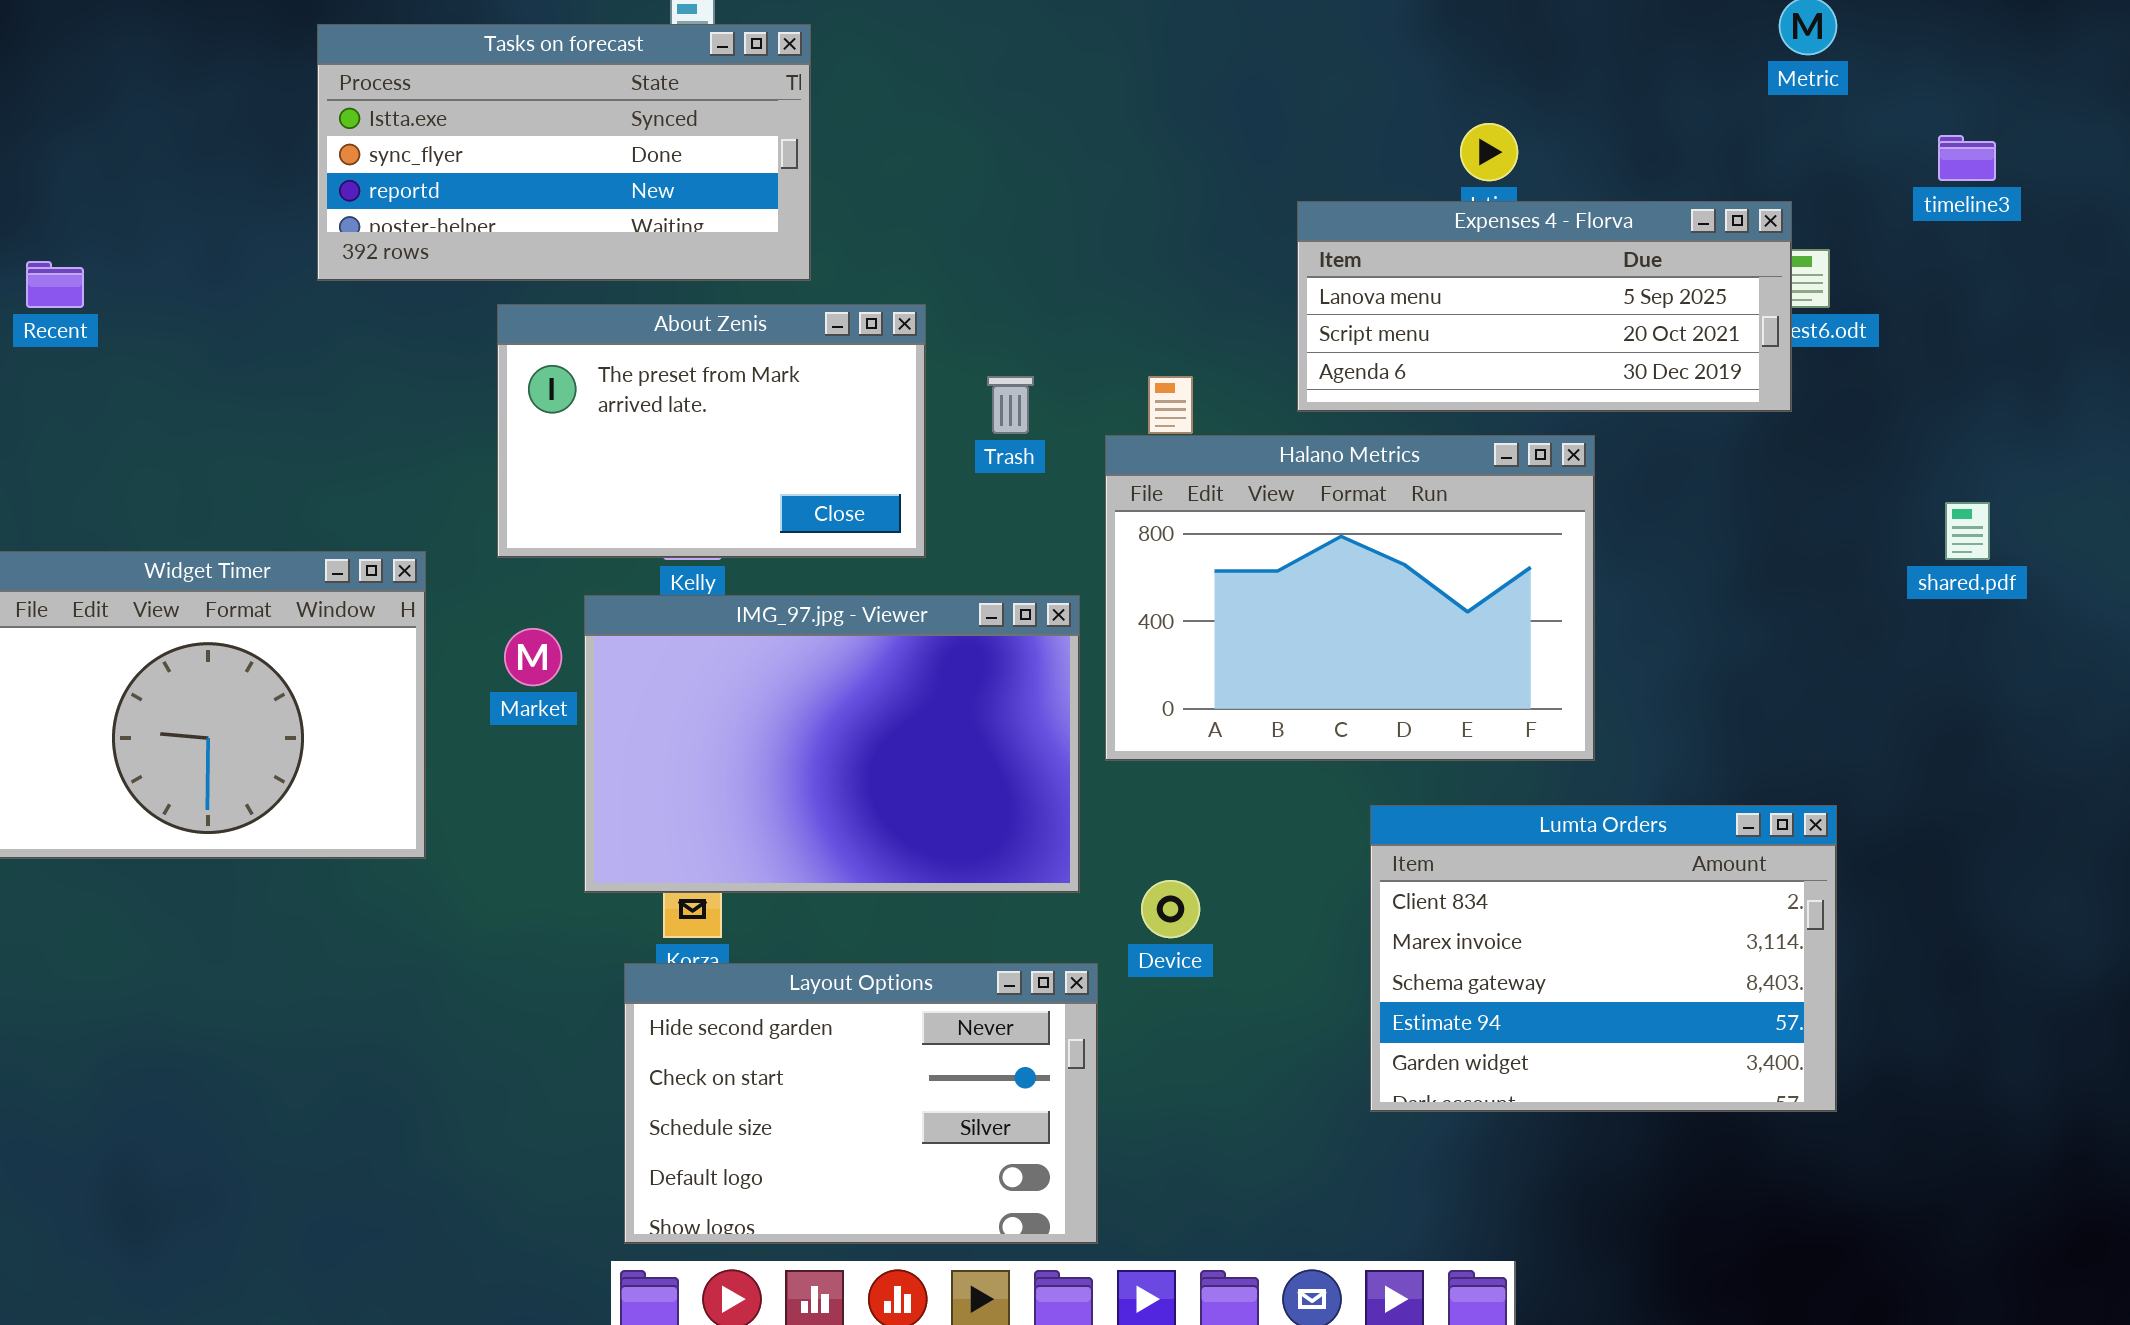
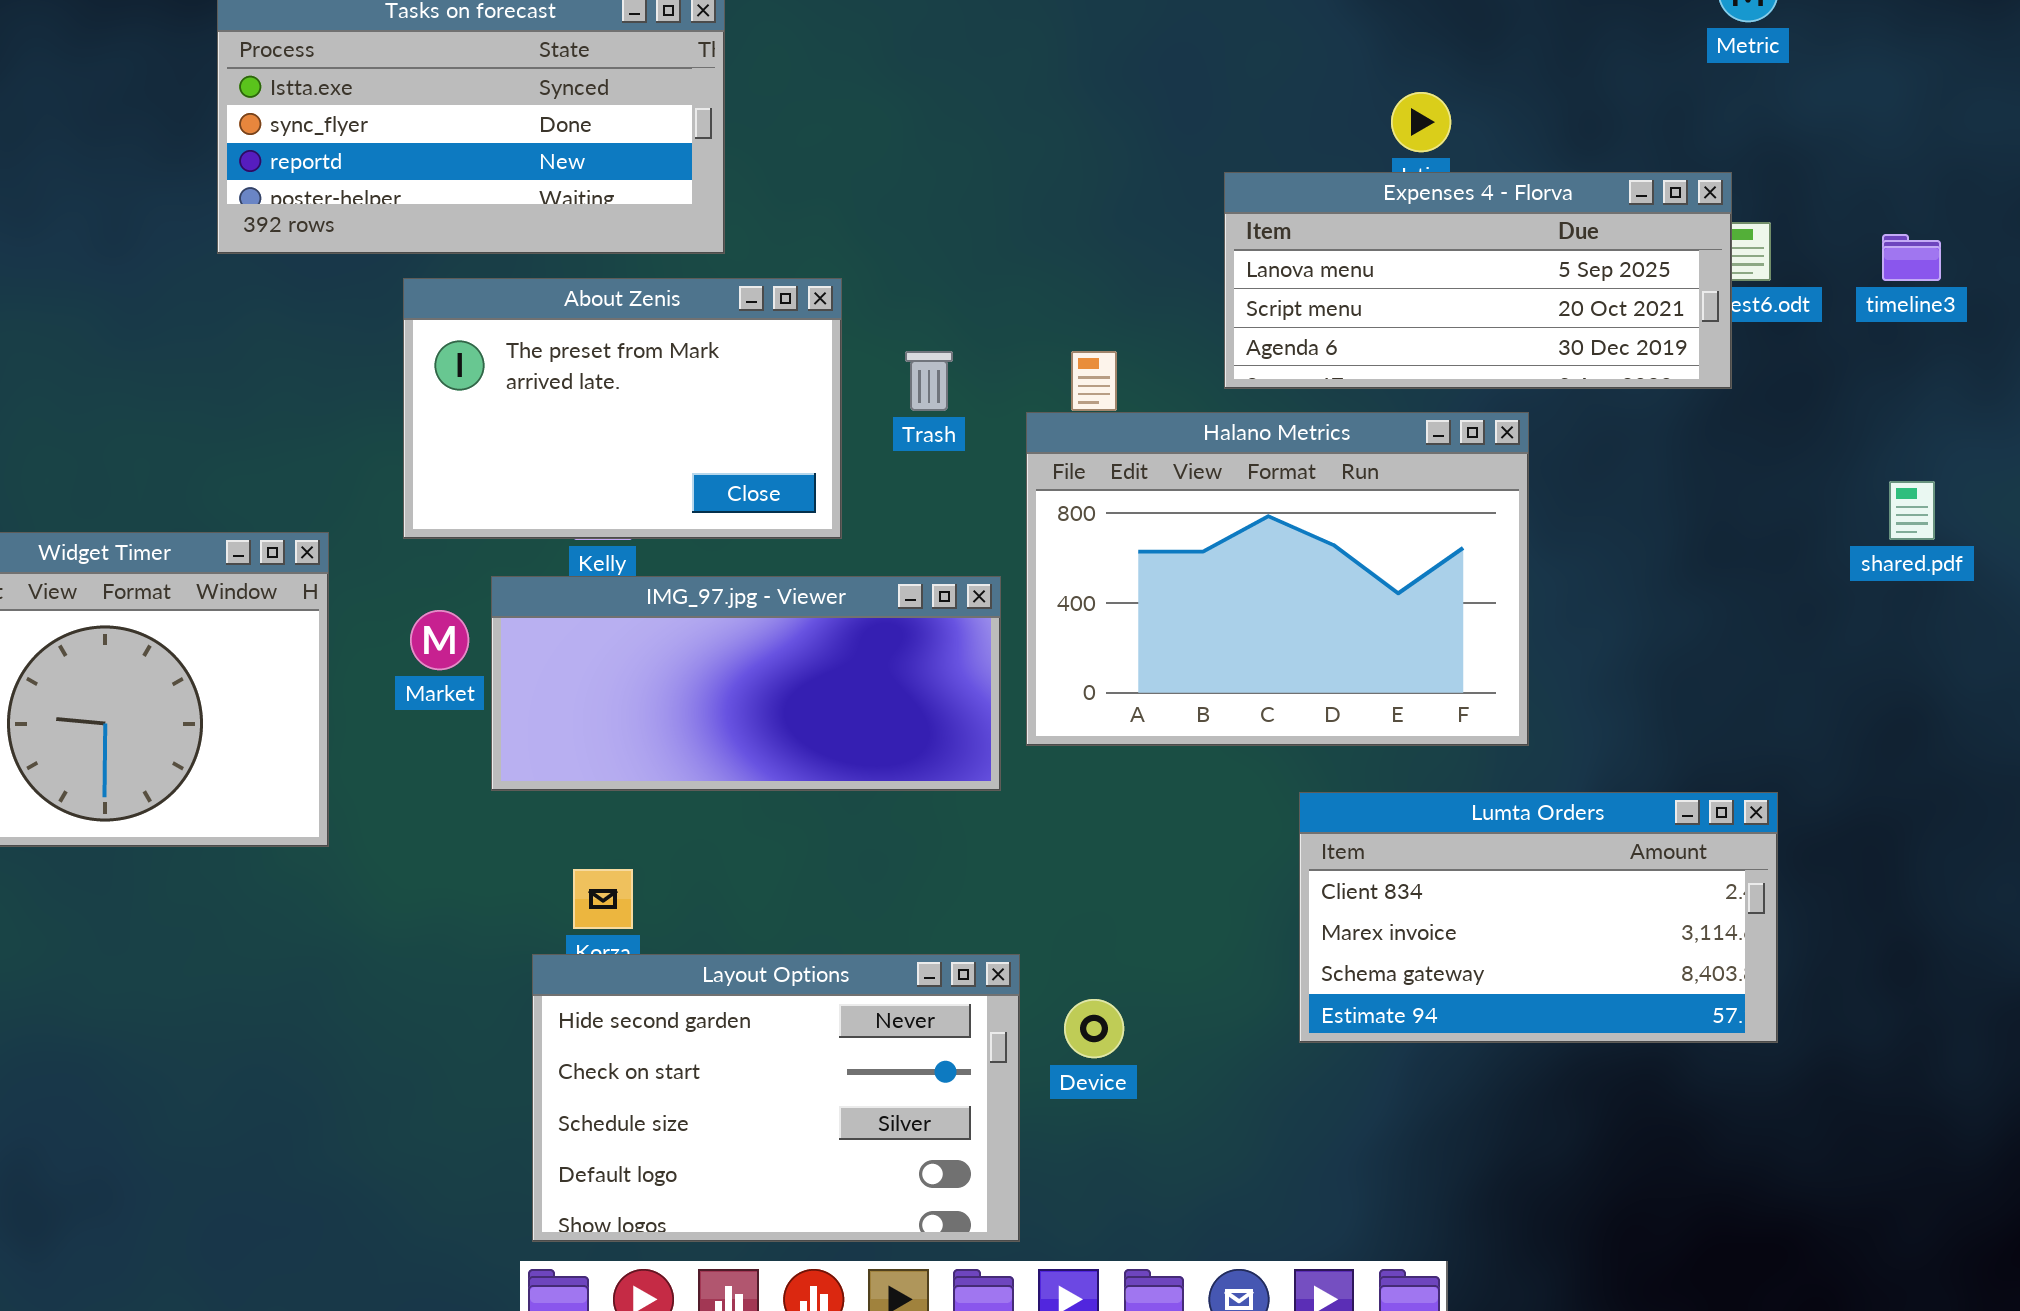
timeline3: [1938,135,1996,181] -> [1882,234,1941,281], moved
IMG_97.jpg - Viewer: [584,595,1080,893] -> [491,576,1001,791], resized
Lumta Orders: [1370,805,1837,1112] -> [1299,792,1778,1043], resized
Device: [1141,880,1200,938] -> [1064,999,1124,1058], moved

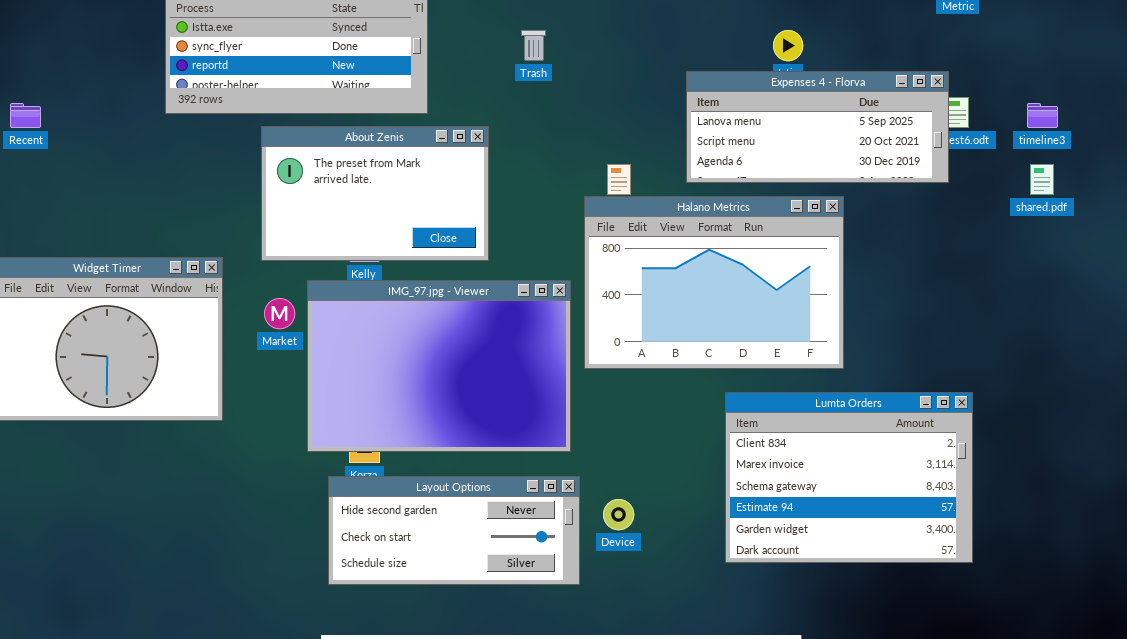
Trash: [905,351,953,411] -> [521,30,546,61], moved
shared.pdf: [1889,481,1935,540] -> [1030,164,1054,195], moved
IMG_97.jpg - Viewer: [491,576,1001,791] -> [307,280,571,452], resized
Lumta Orders: [1299,792,1778,1043] -> [725,392,973,563], resized
Layout Options: [532,954,1020,1242] -> [328,476,580,585], resized

